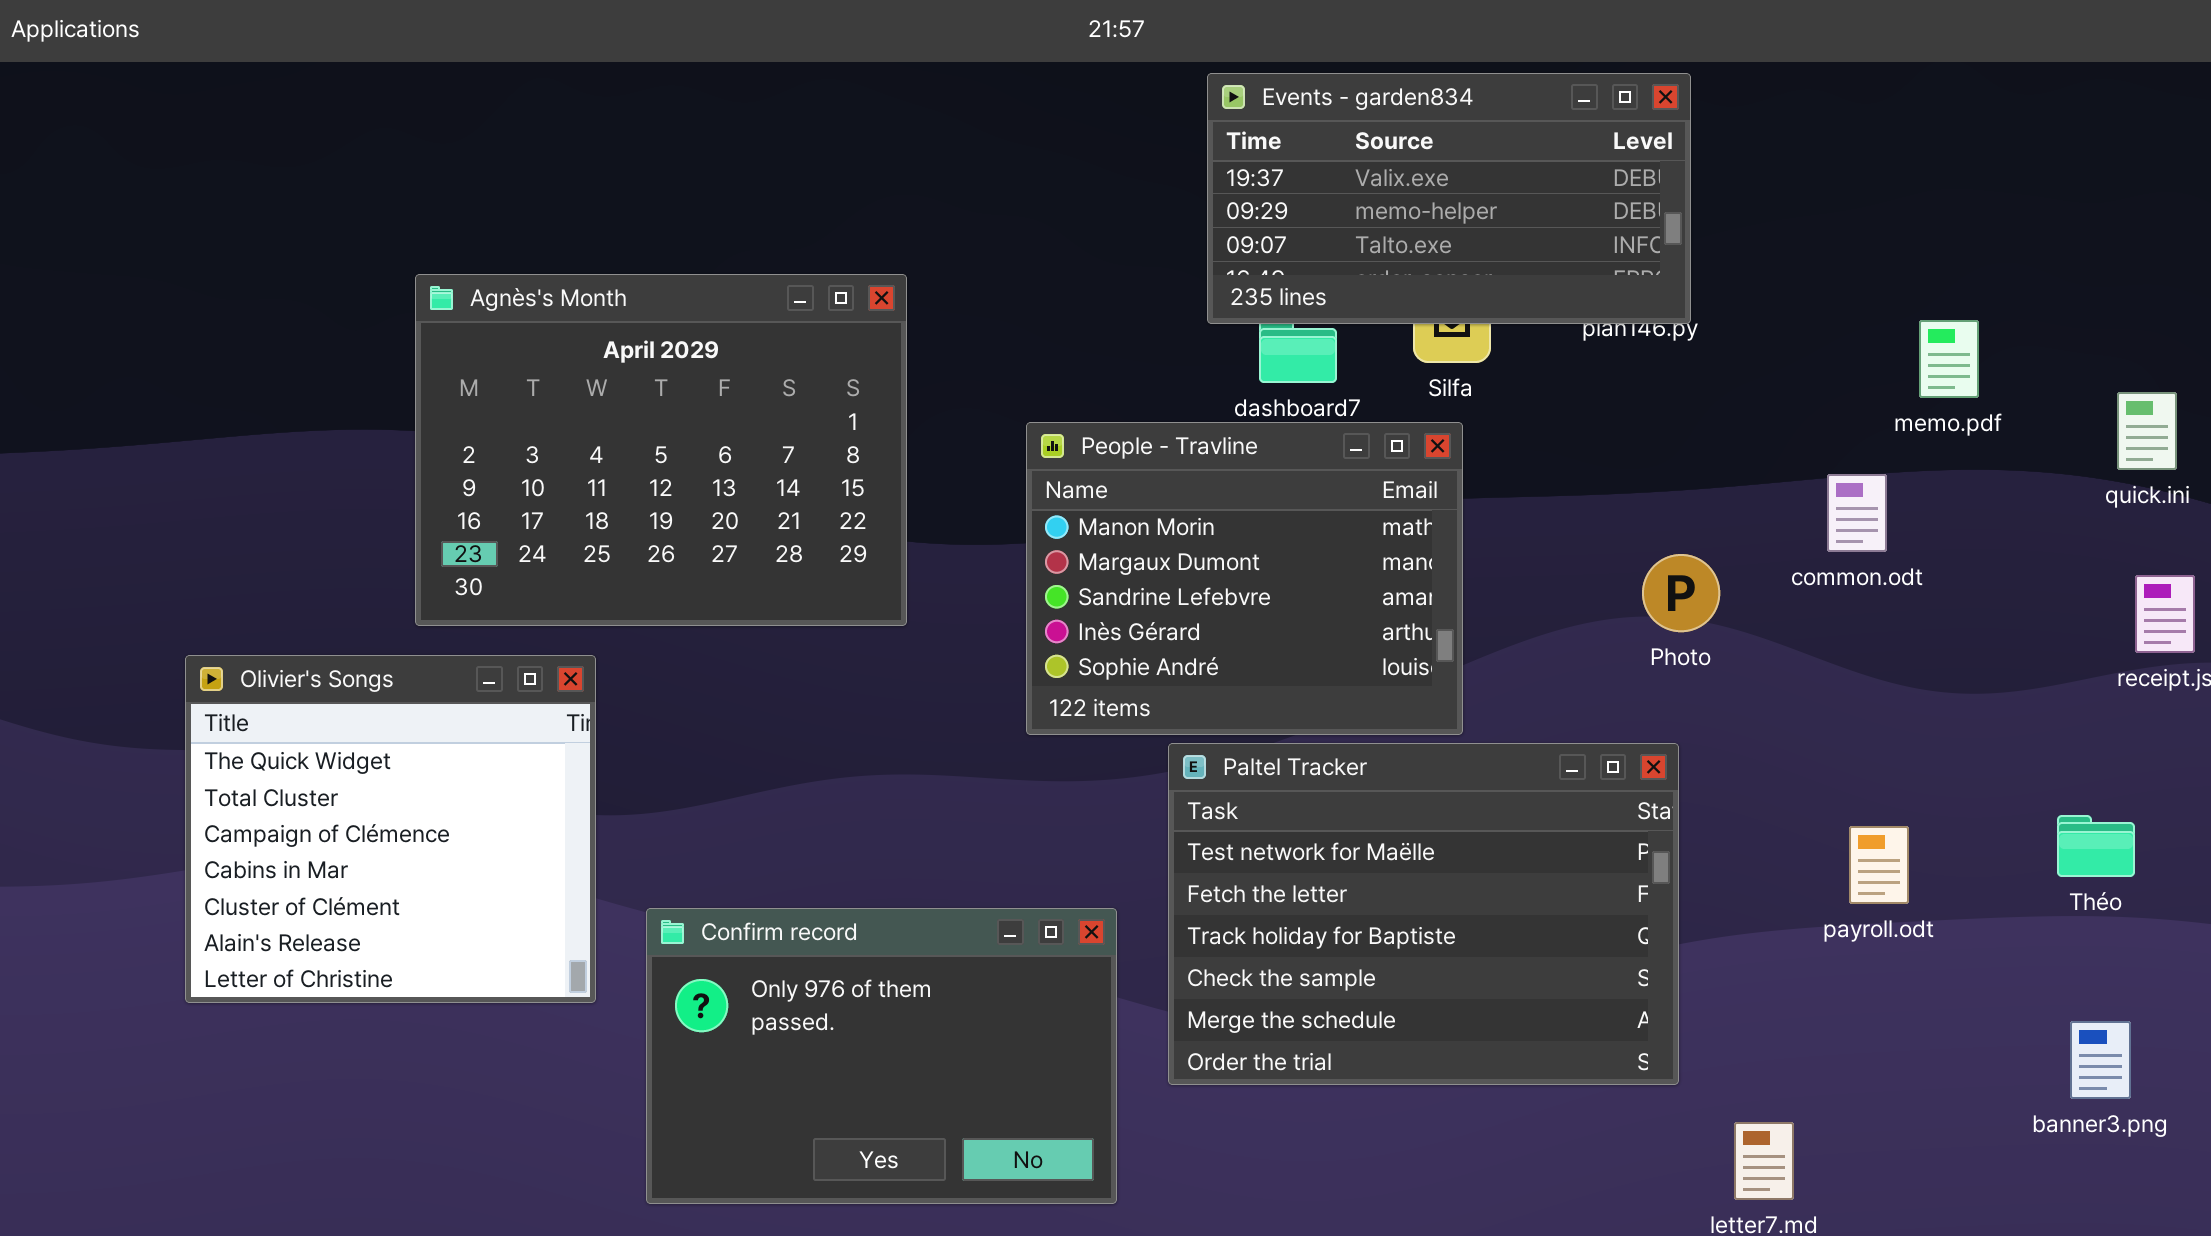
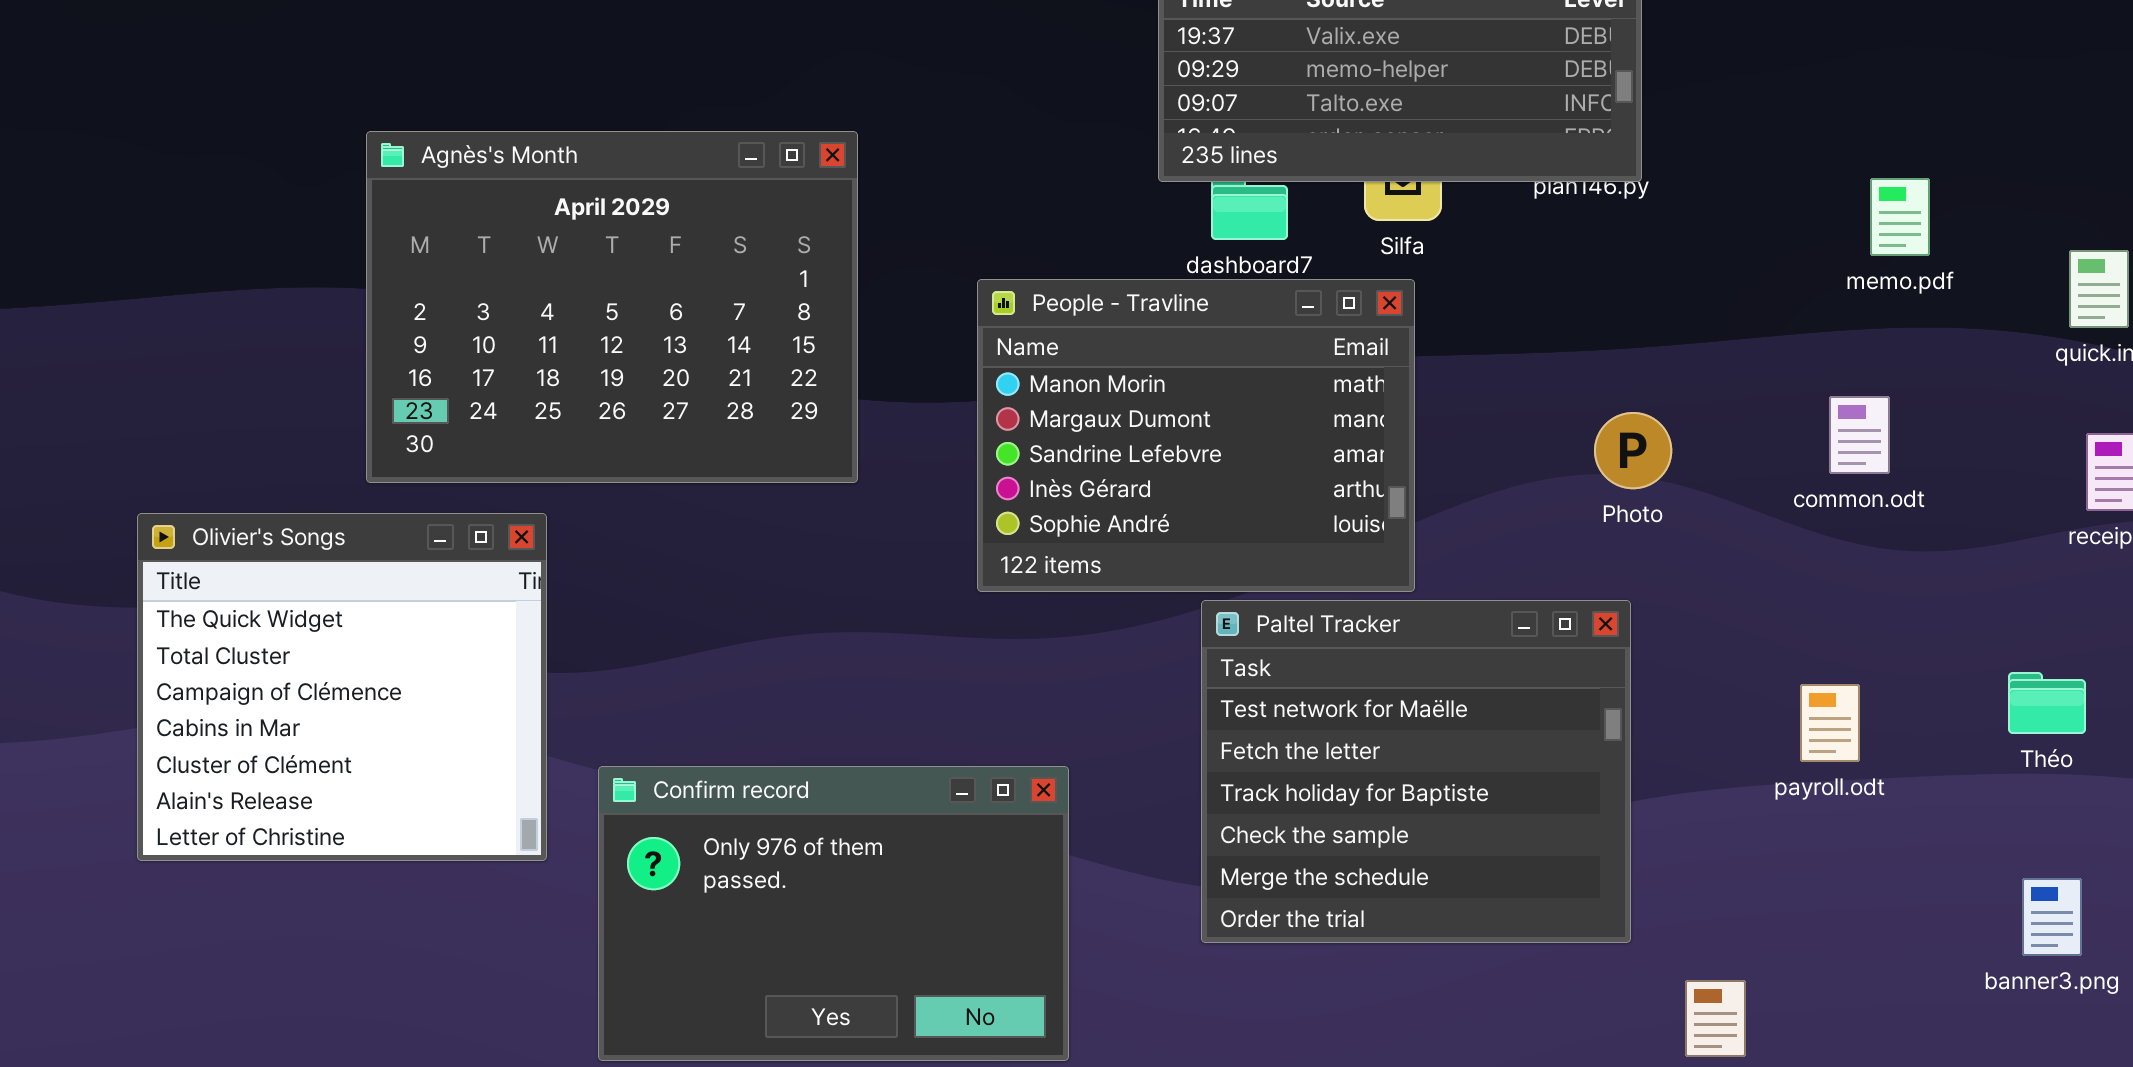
common.odt: [1827,474,1887,552] -> [1829,396,1890,474], moved
Paltel Tracker: [1168,743,1679,1085] -> [1201,600,1631,943], resized

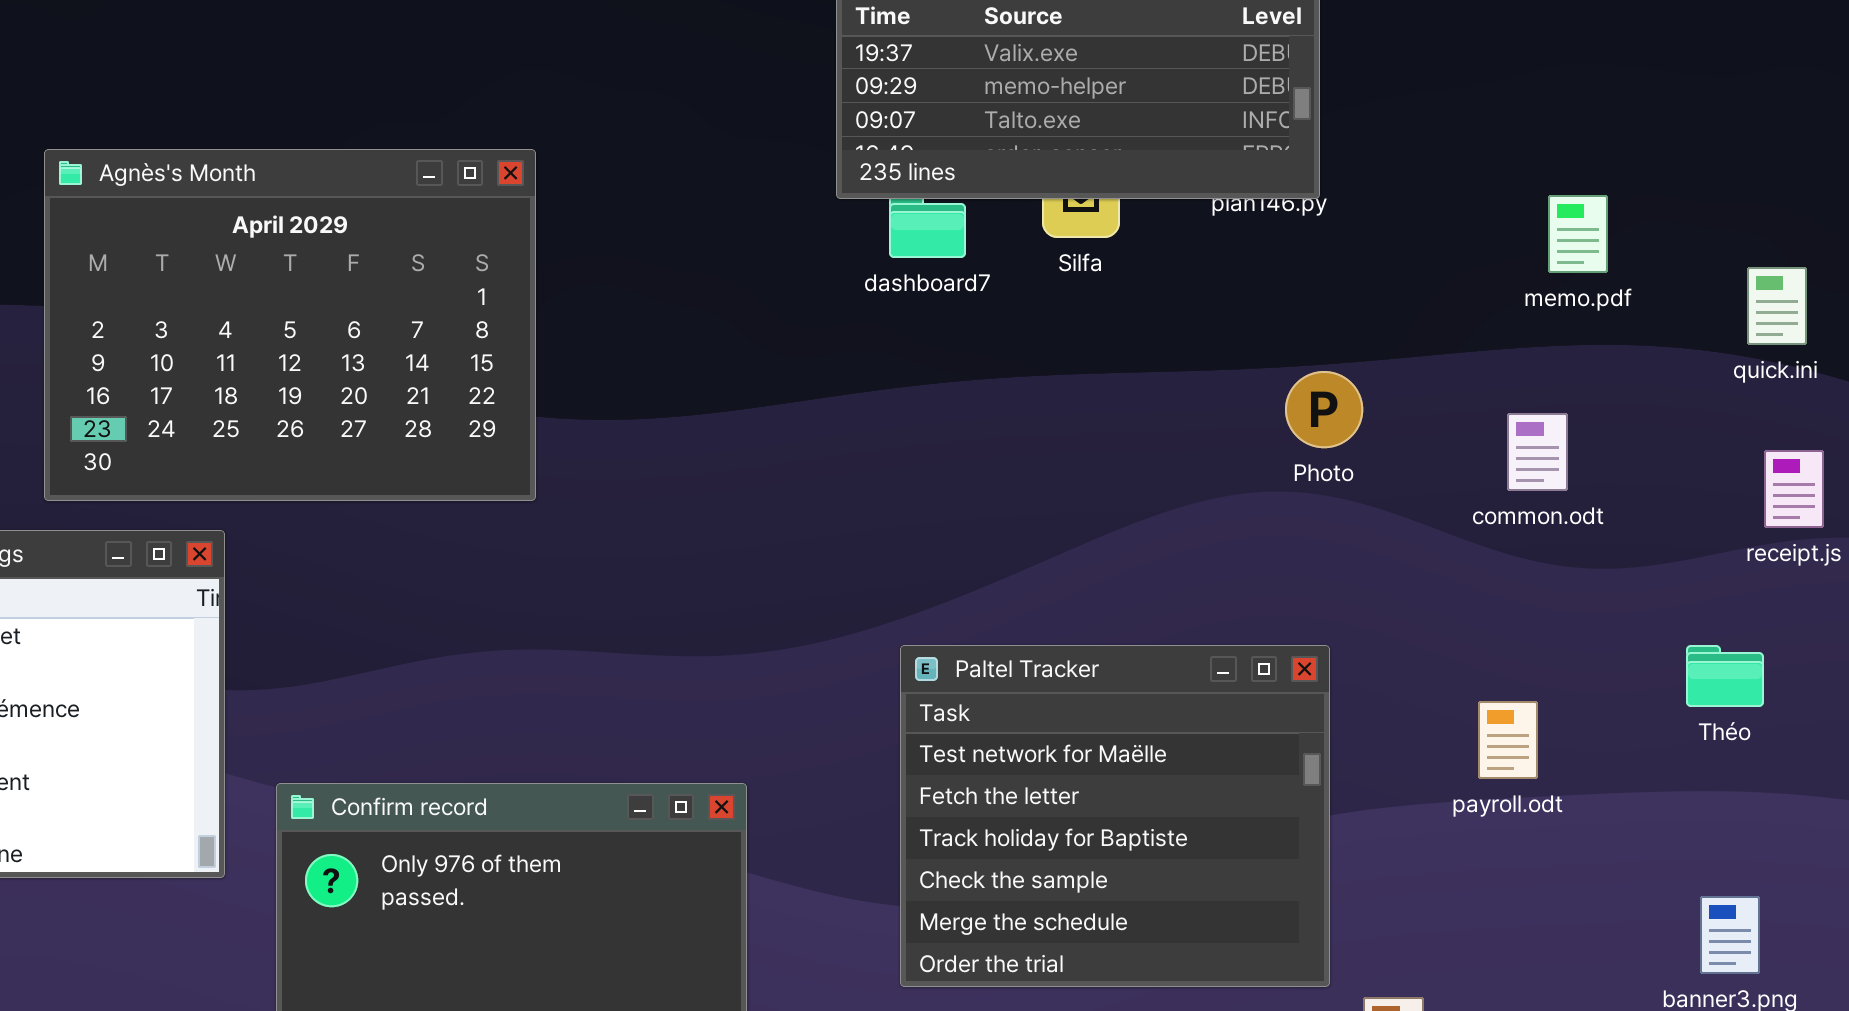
People - Travline: [977,279,1415,592] -> none, closed
Photo: [1594,412,1672,489] -> [1285,371,1363,448], moved
Paltel Tracker: [1201,600,1631,943] -> [900,645,1330,987], moved
Théo: [2008,672,2086,734] -> [1686,645,1764,707], moved

